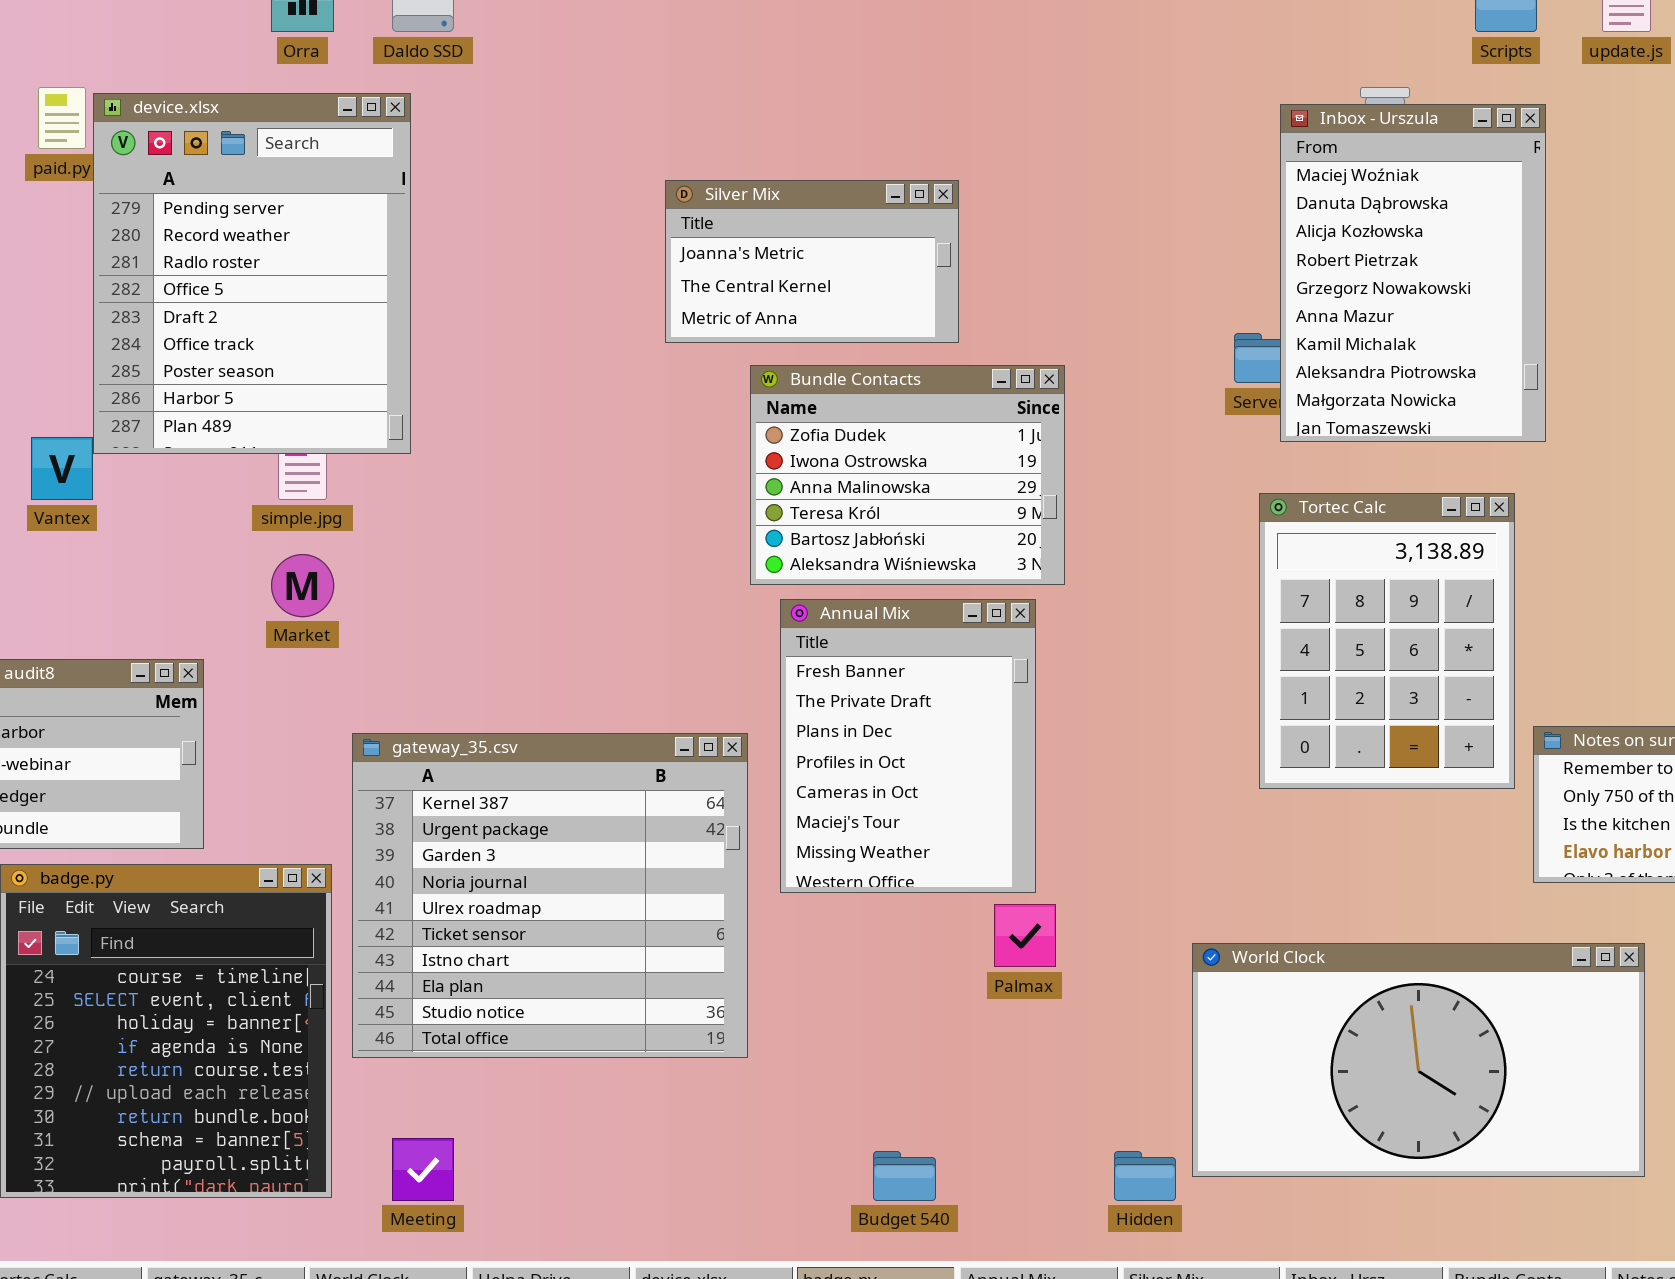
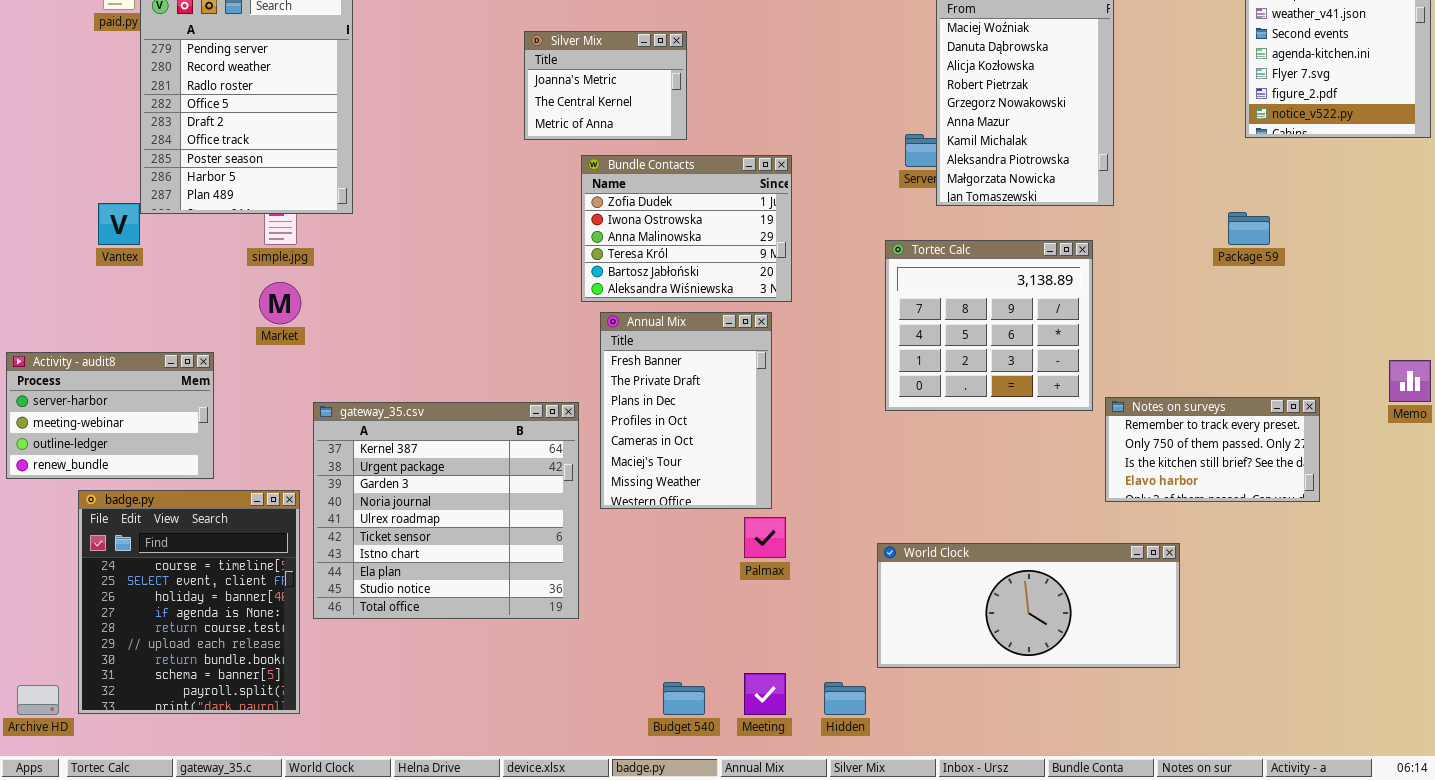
Silver Mix: [665,180,959,343] -> [524,31,687,140], resized
Tortec Calc: [1259,493,1515,789] -> [885,240,1093,411], resized
World Clock: [1192,943,1645,1177] -> [877,543,1180,668], resized
Meeting: [392,1138,454,1201] -> [744,673,786,715], moved

